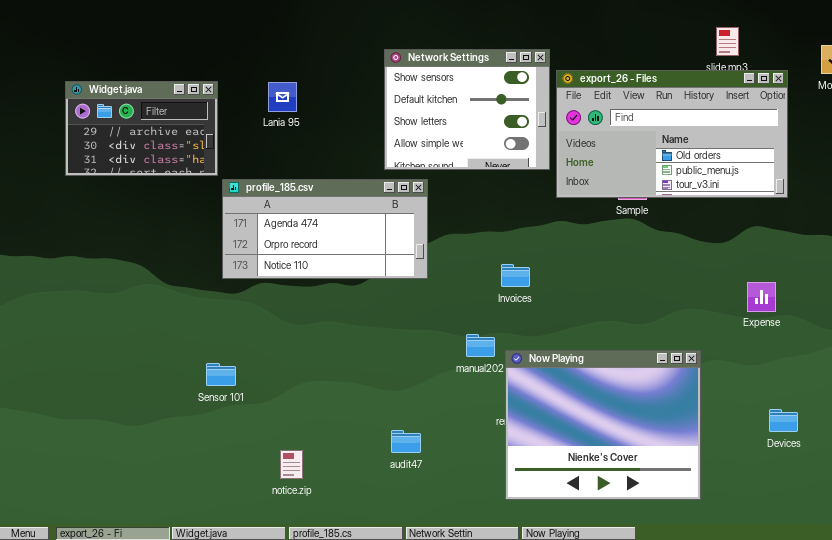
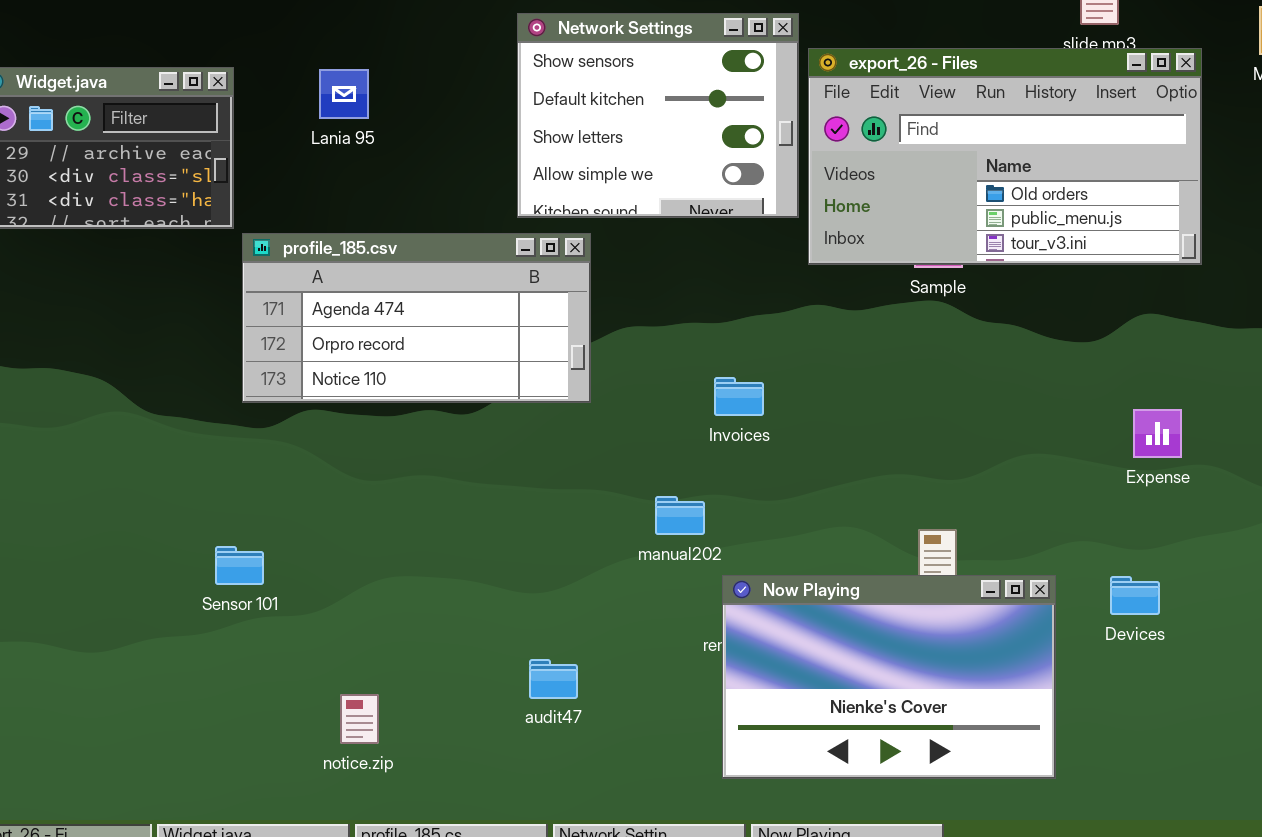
Now Playing: [505,350,701,500] -> [722,575,1056,779], resized
Devices: [769,409,798,432] -> [1110,576,1160,615], moved

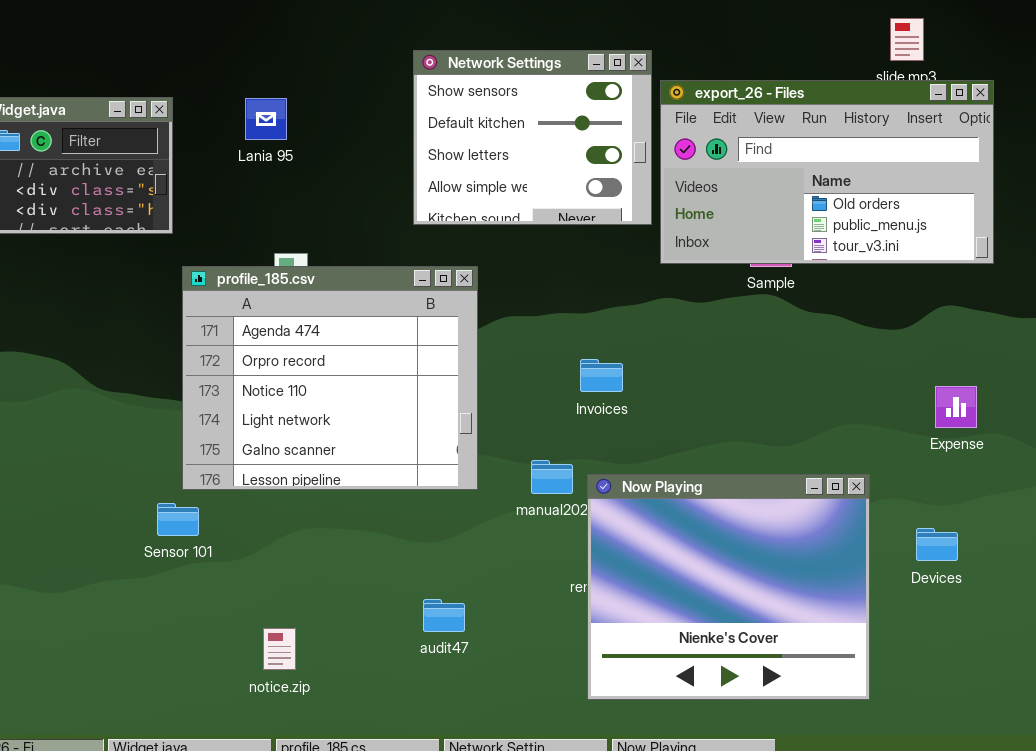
profile_185.csv: [242,233,591,403] -> [182,266,478,490], moved, resized
Now Playing: [722,575,1056,779] -> [587,474,870,700], resized

